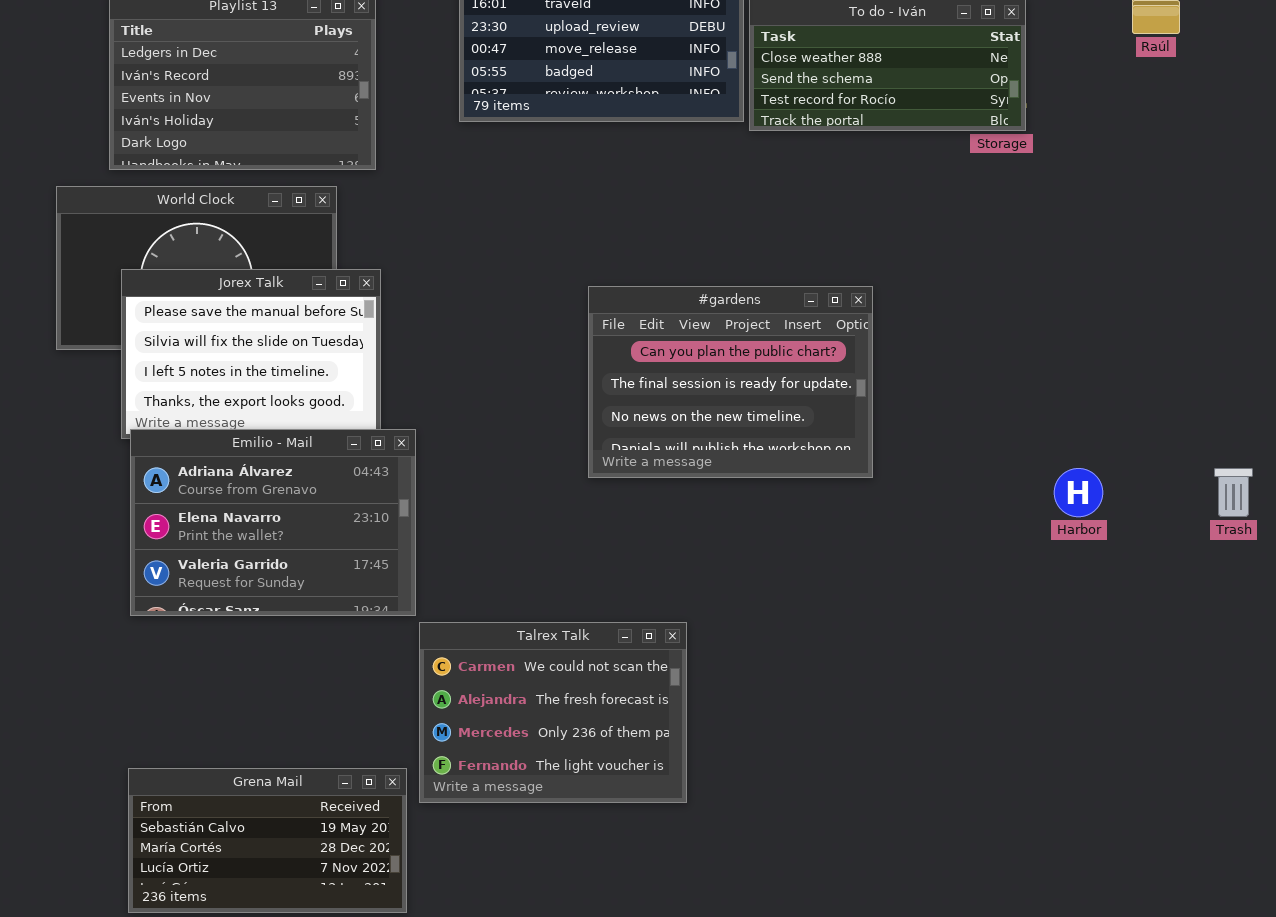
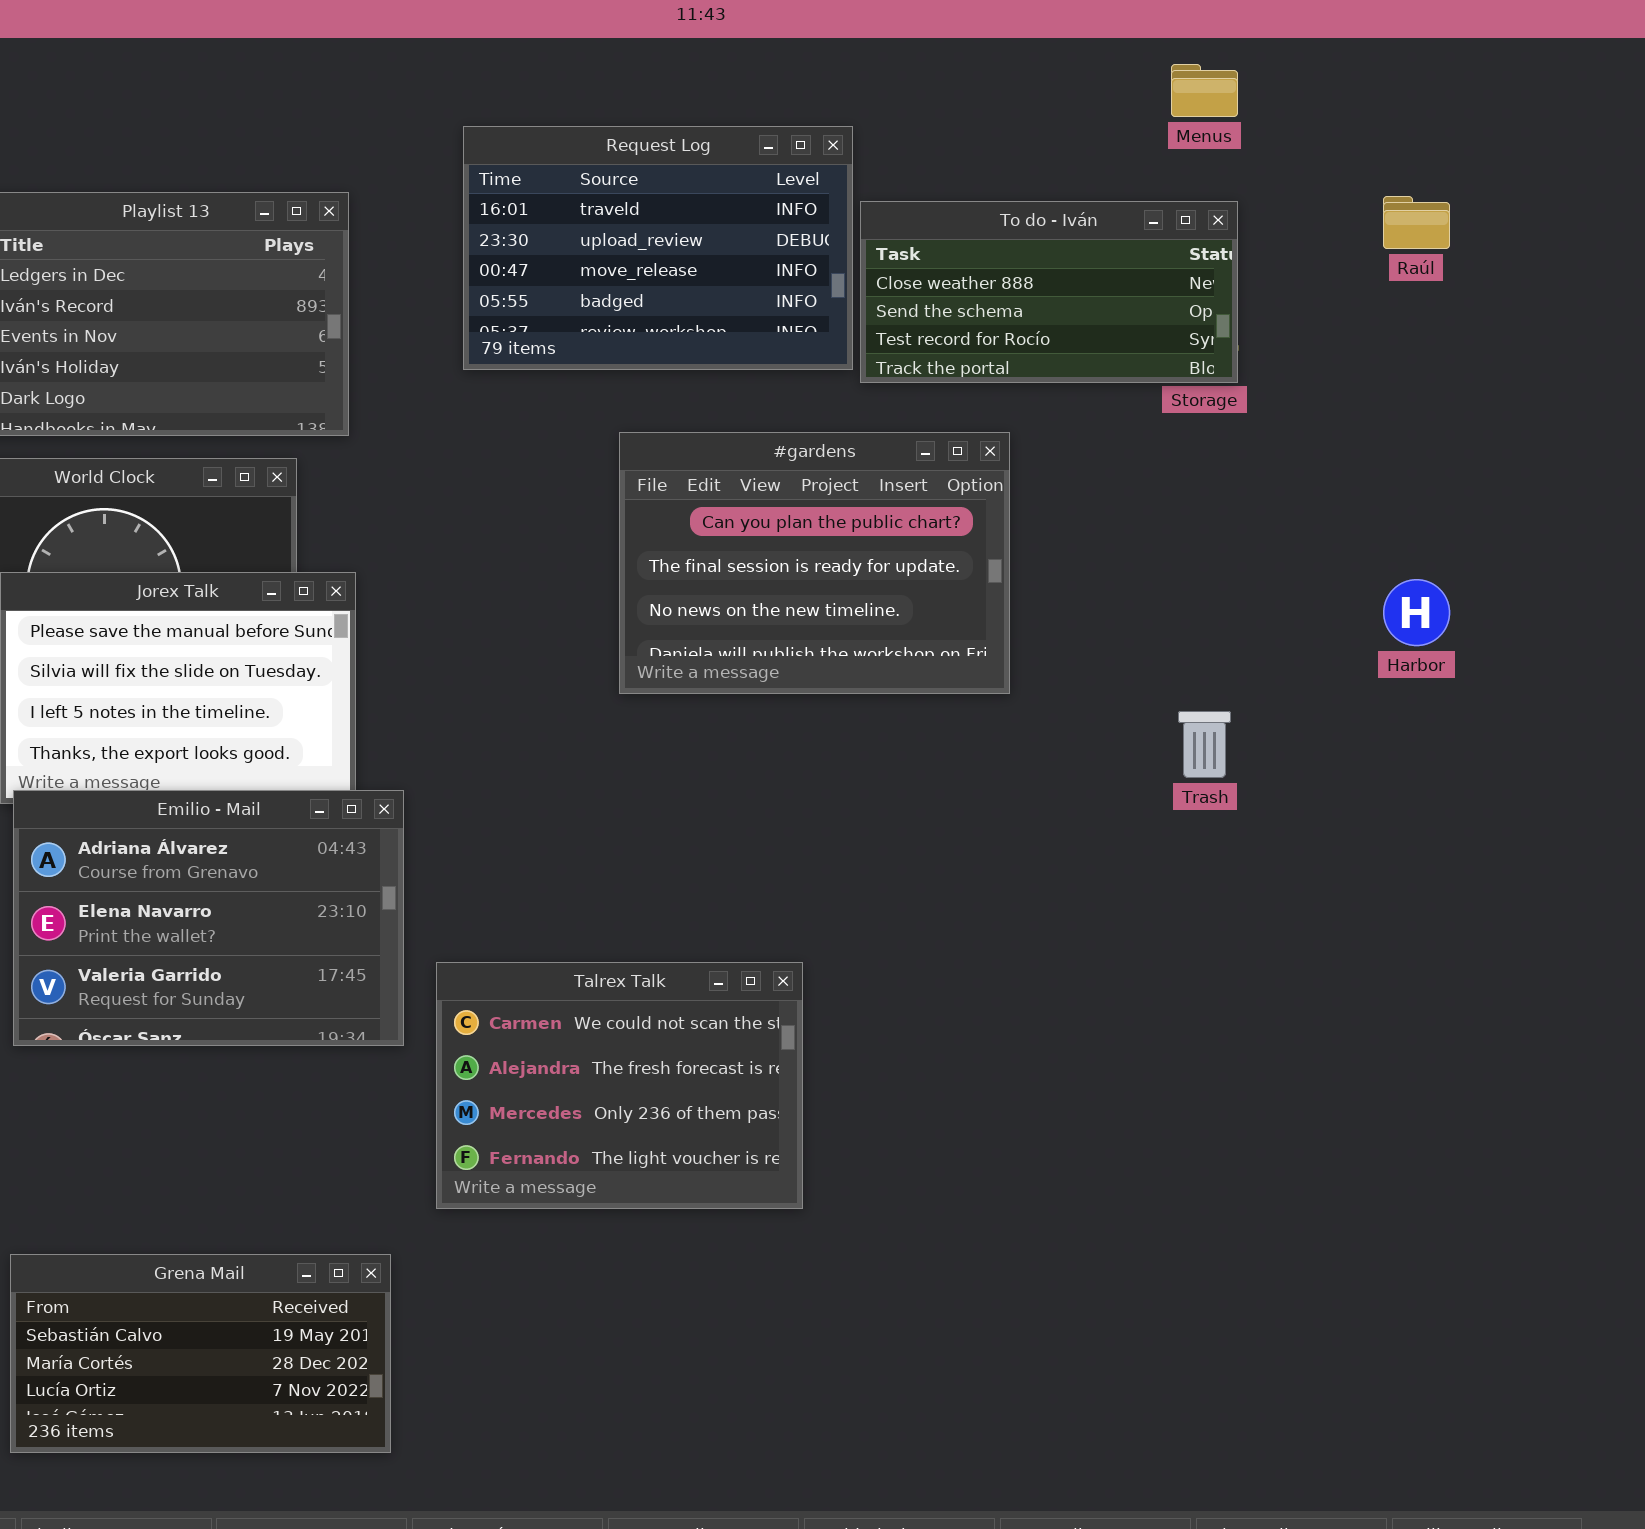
#gardens: [588,286,873,478] -> [619,432,1010,694], moved
Harbor: [1054,468,1103,517] -> [1383,579,1450,646], moved
Trash: [1214,468,1253,517] -> [1178,711,1231,778], moved
Talrex Talk: [419,622,687,803] -> [436,962,803,1209], moved

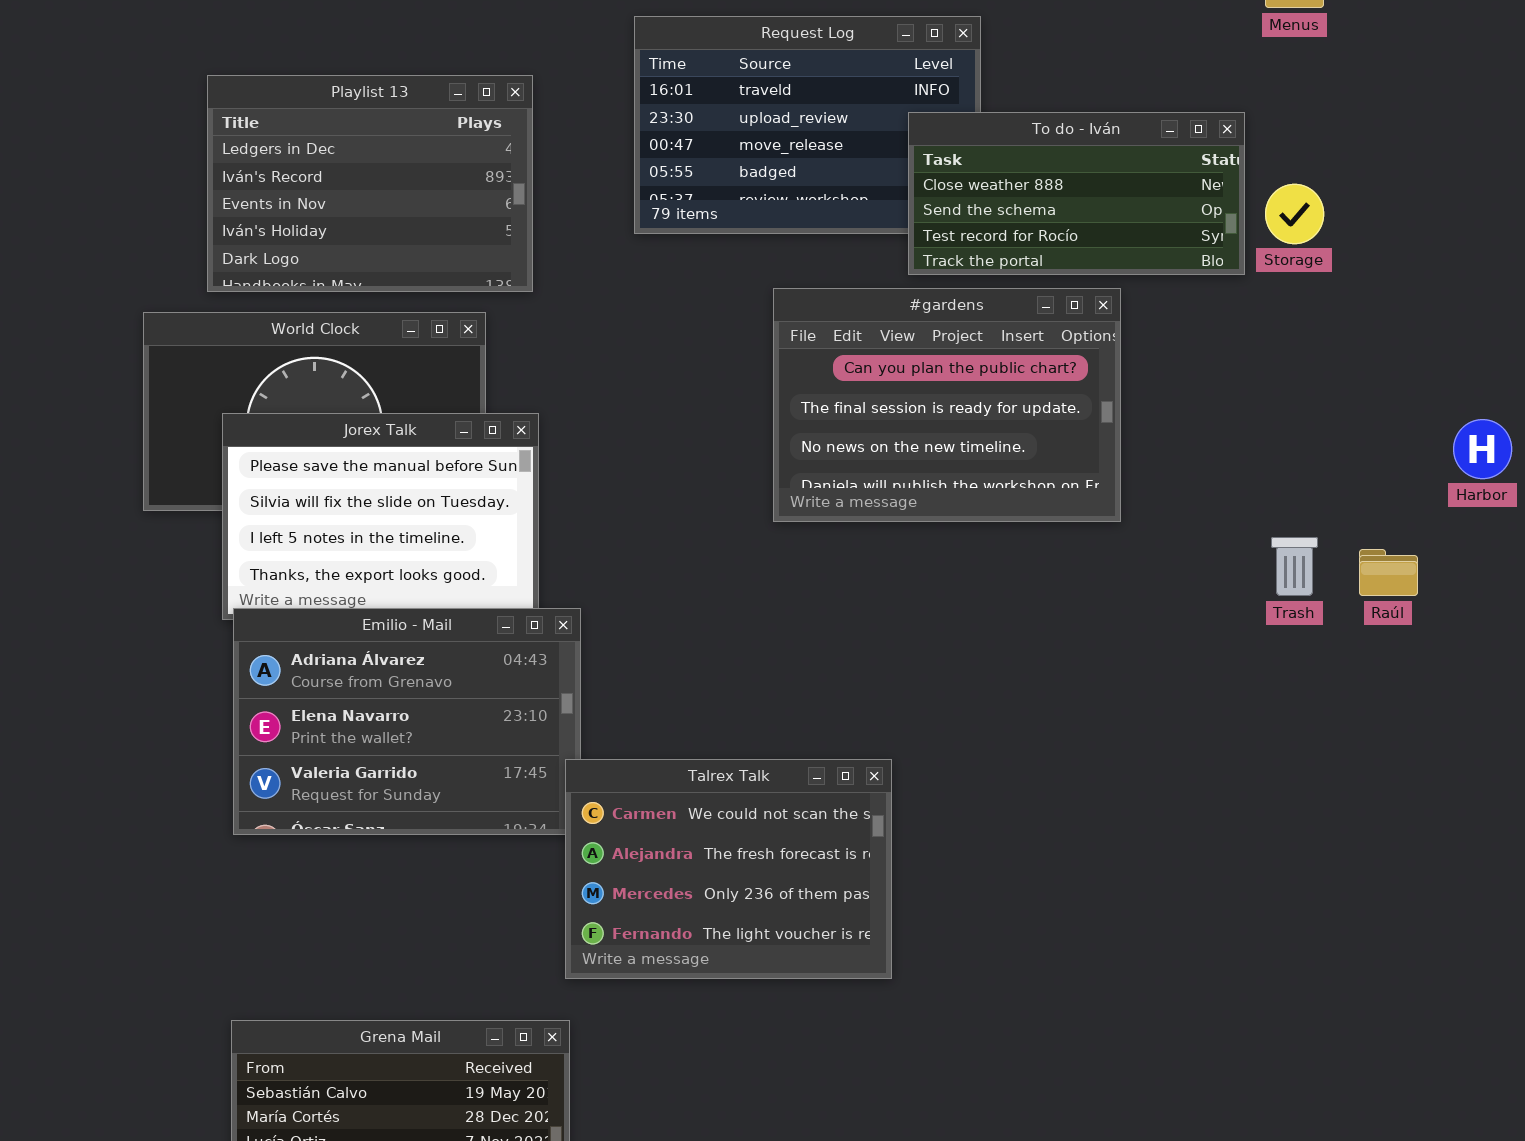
Raúl: [1383,196,1450,249] -> [1359,549,1418,596], moved
To do - Iván: [860,201,1238,383] -> [908,112,1245,275], moved
Talrex Talk: [436,962,803,1209] -> [565,759,892,979], moved

